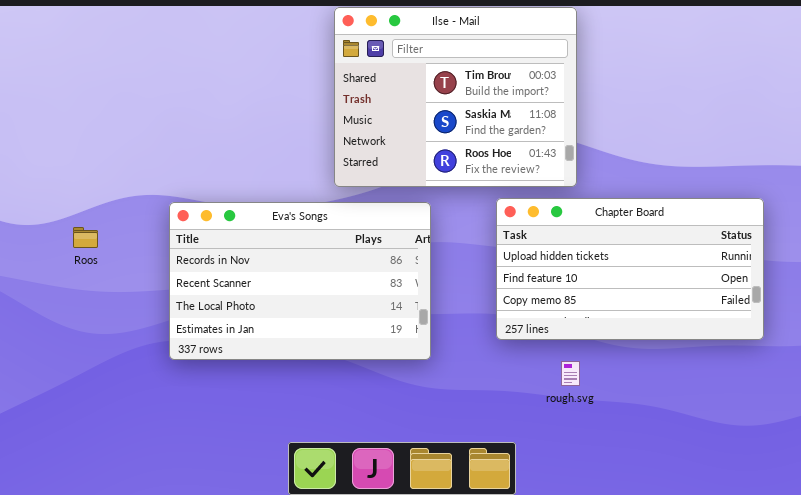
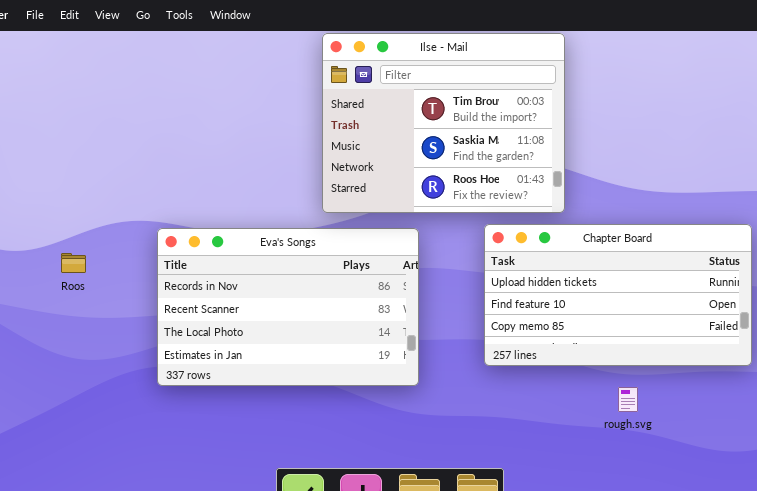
rough.svg: [561,361,580,386] -> [618,387,638,412], moved

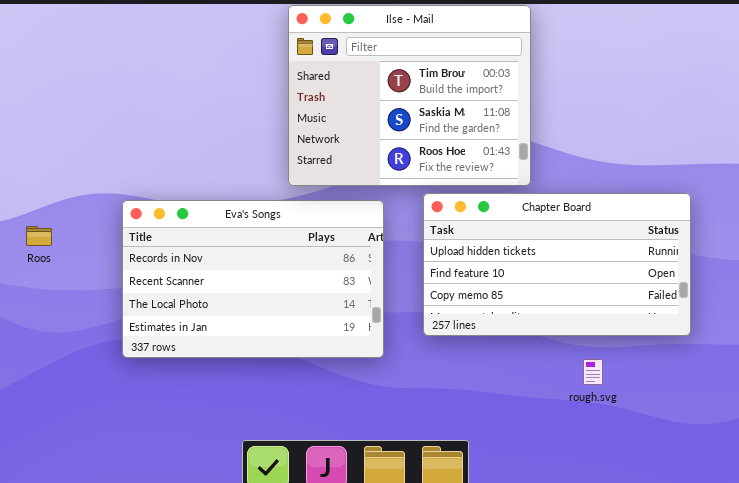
Chapter Board: [484,224,752,366] -> [423,193,691,336], moved

